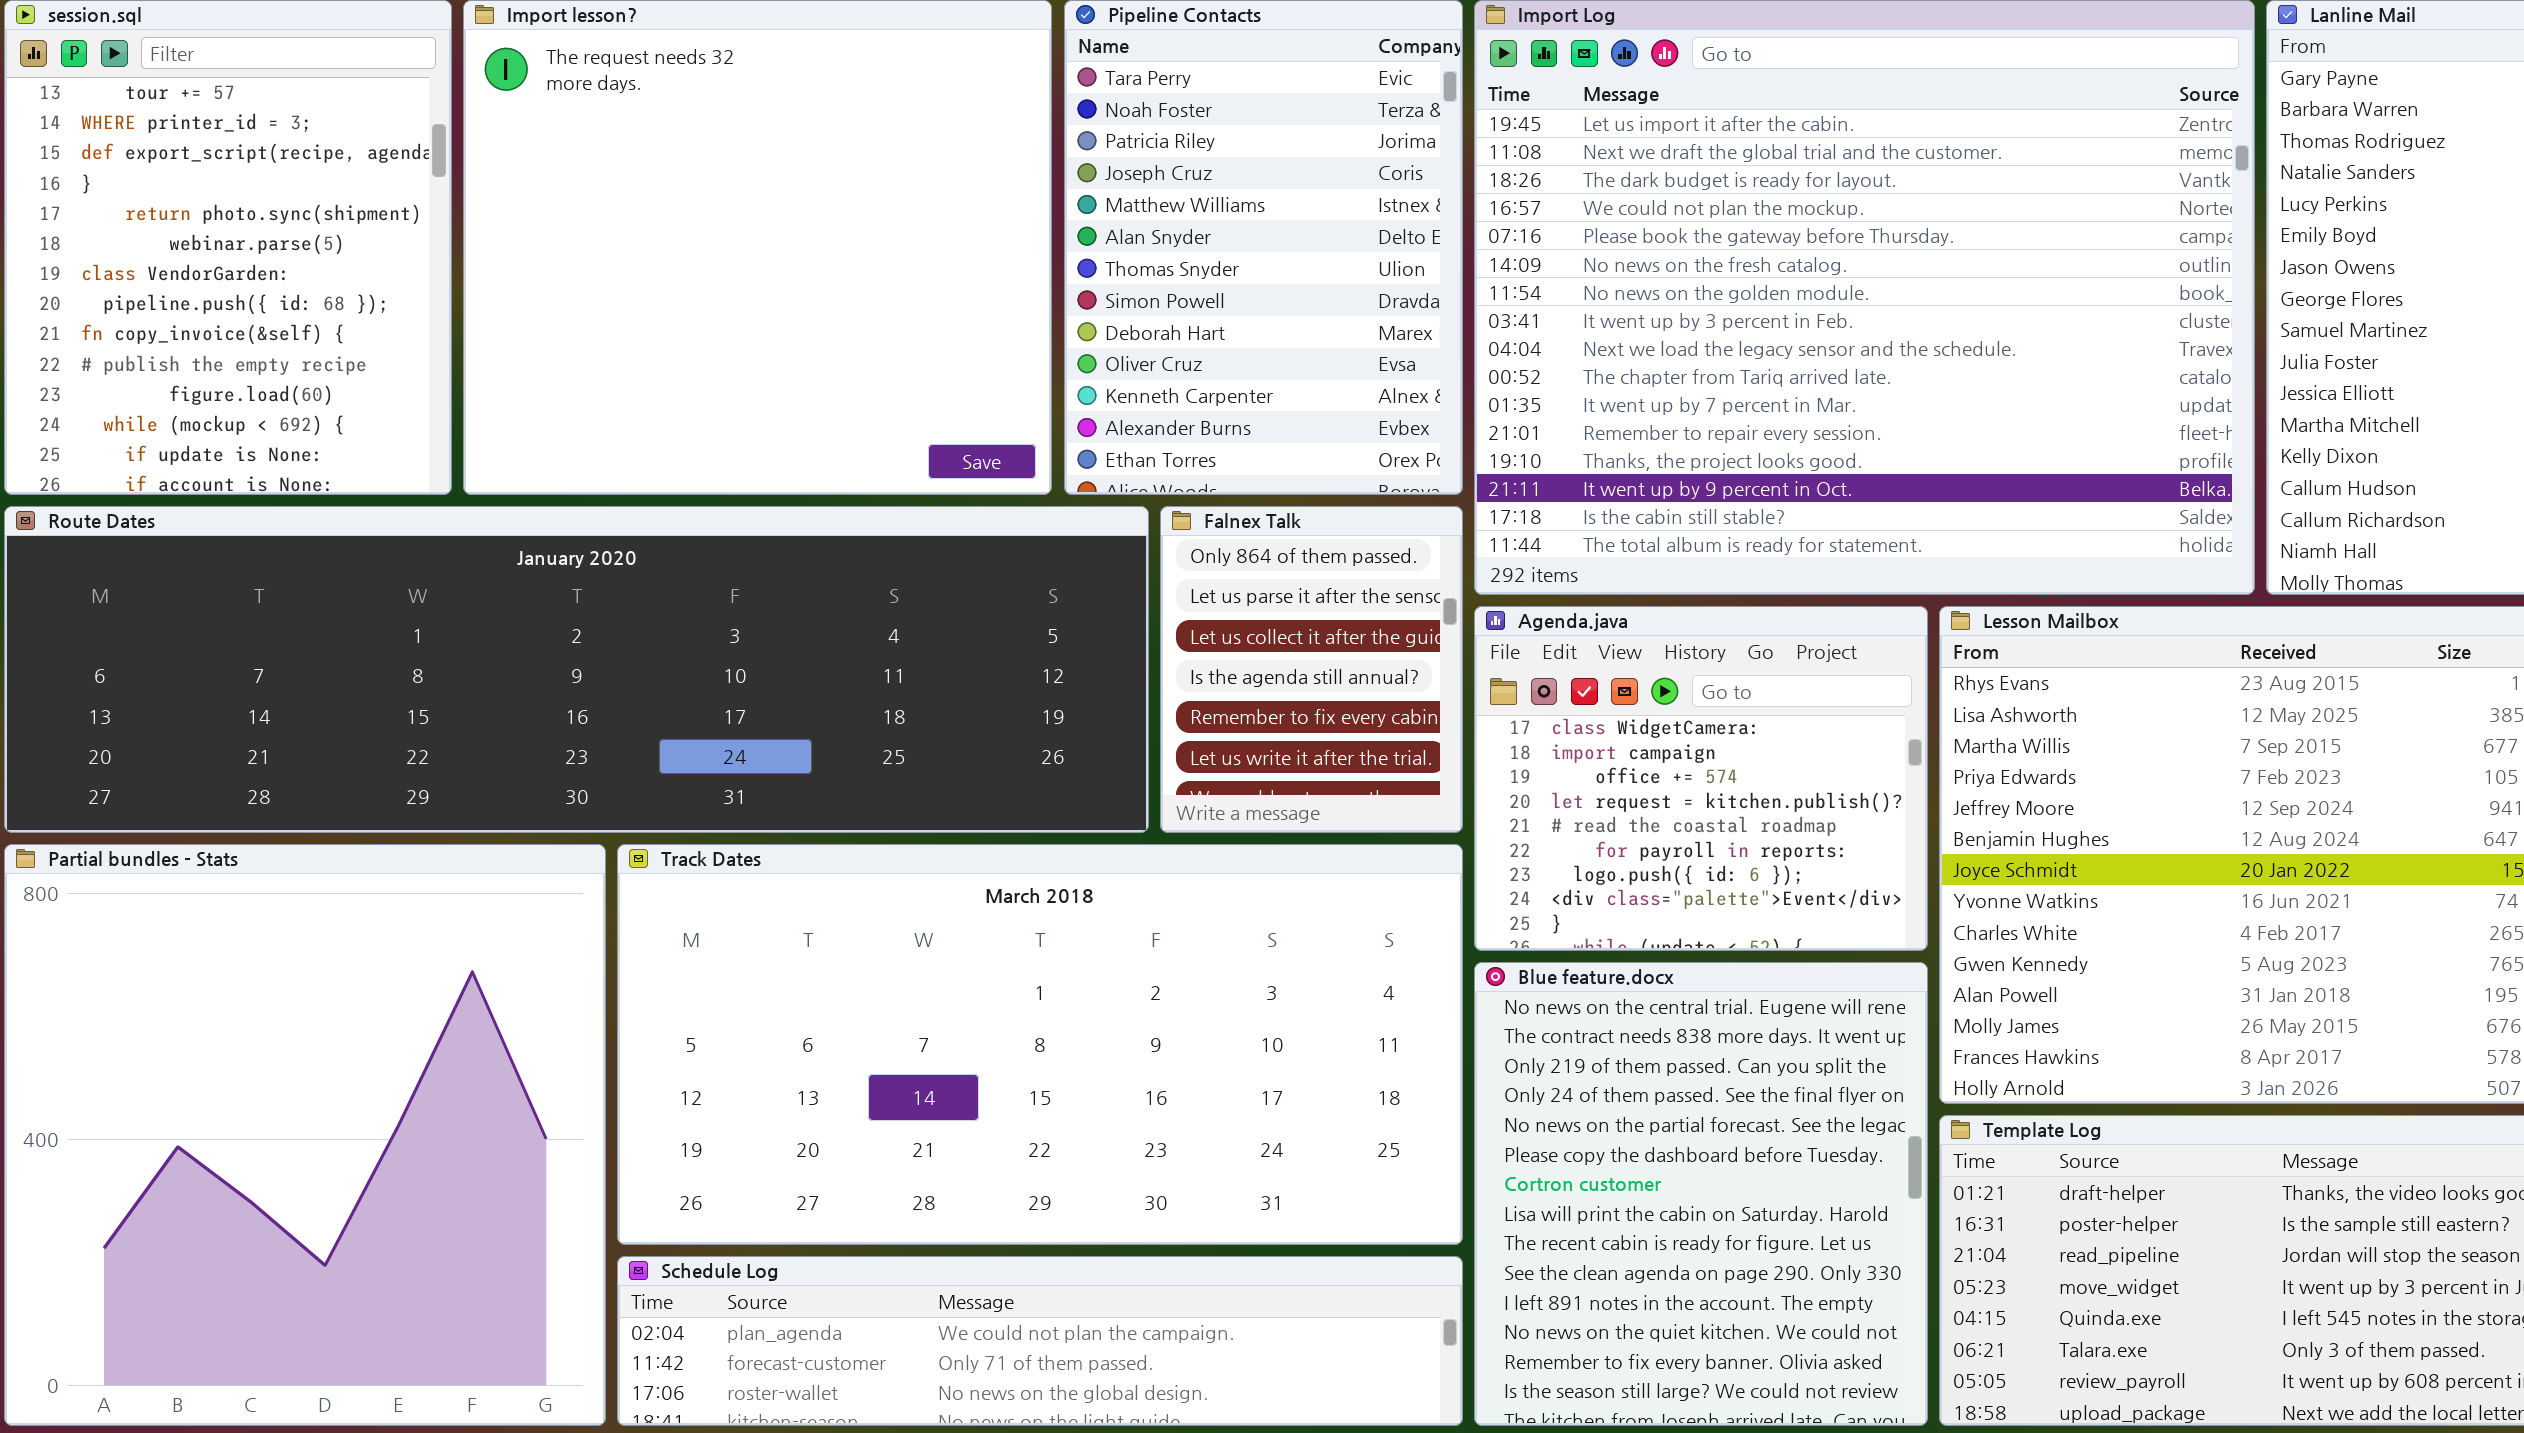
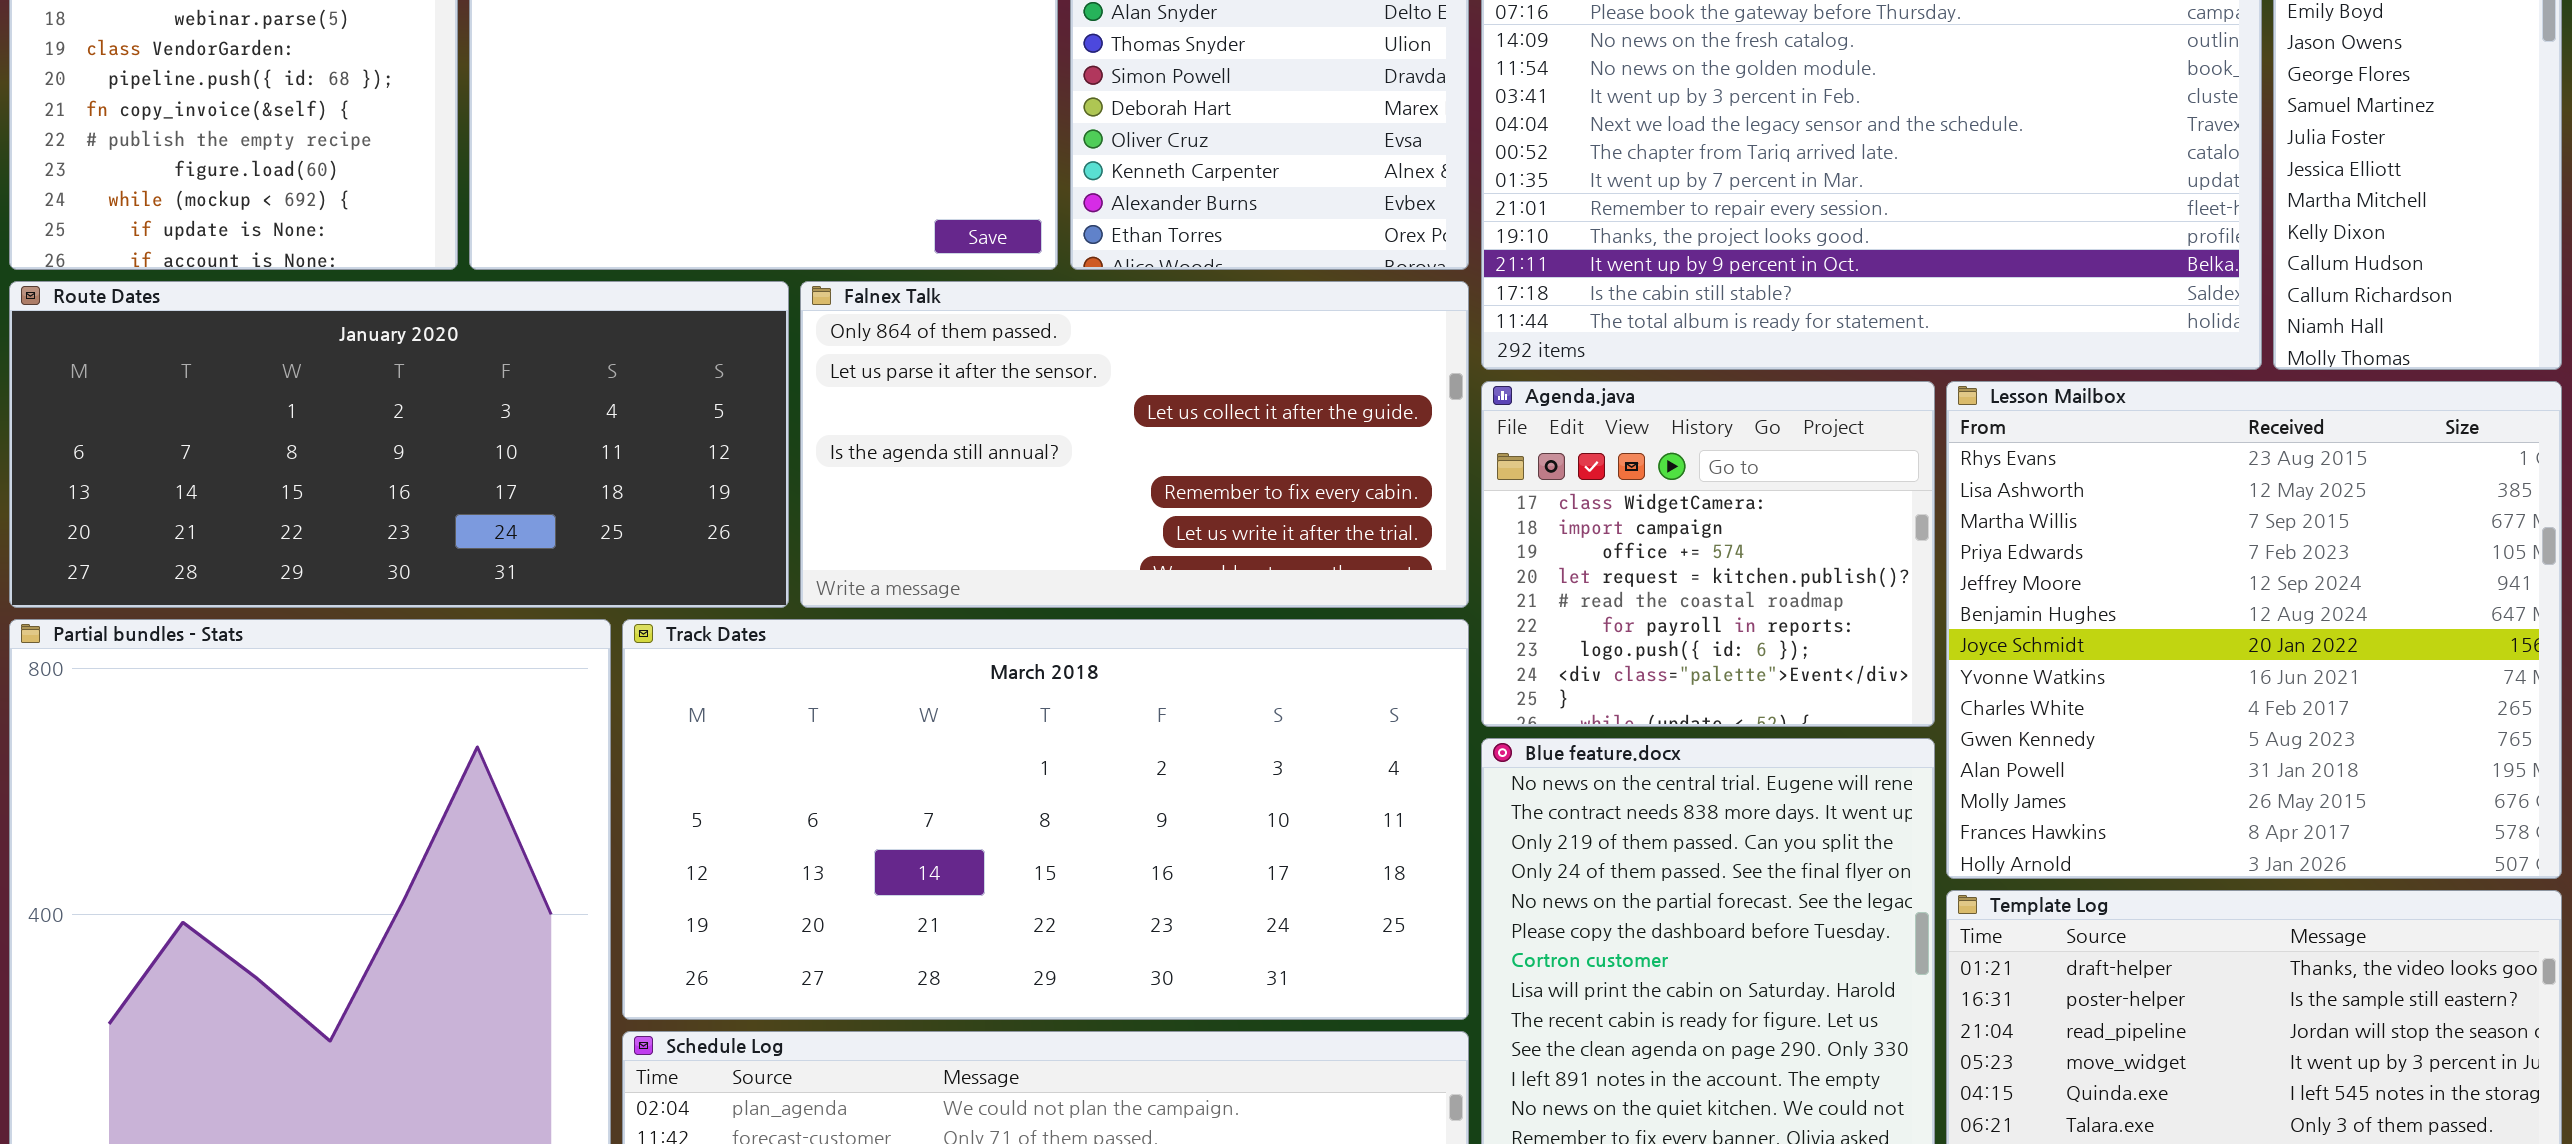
Route Dates: [4,506,1149,833] -> [9,281,789,608], resized
Falnex Talk: [1160,506,1463,833] -> [800,281,1469,608], resized

